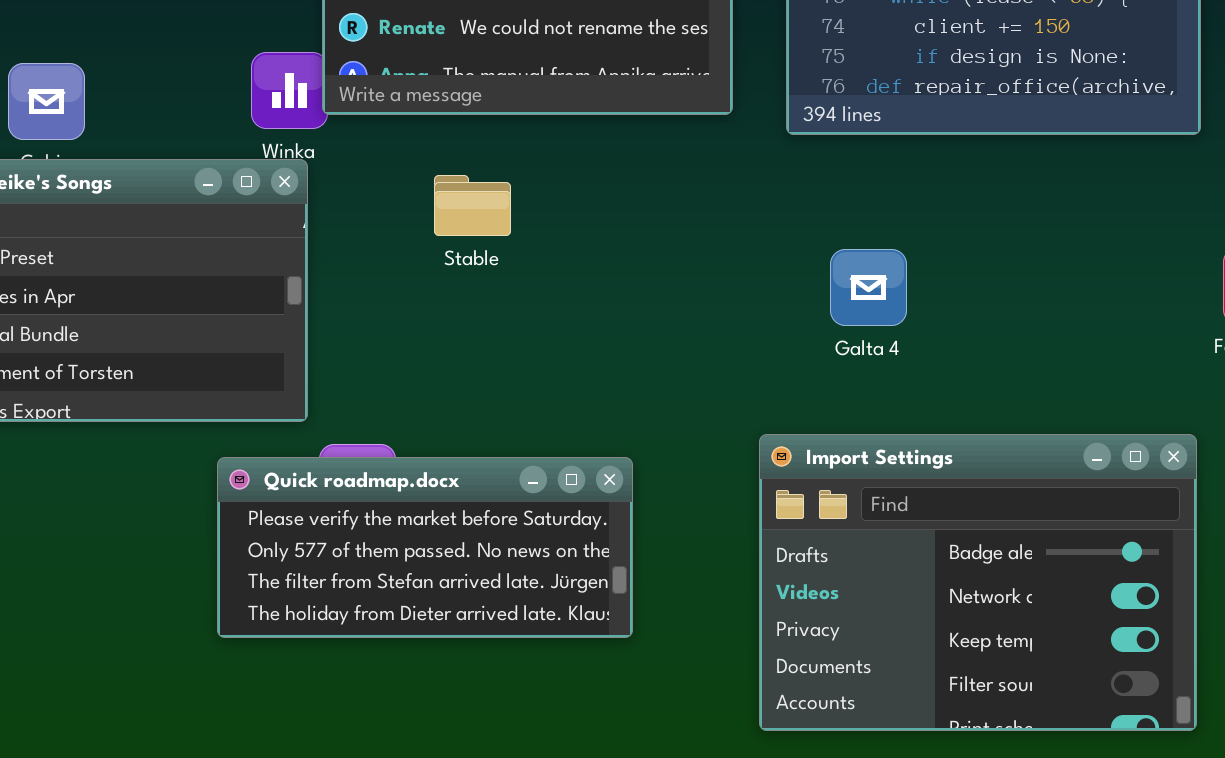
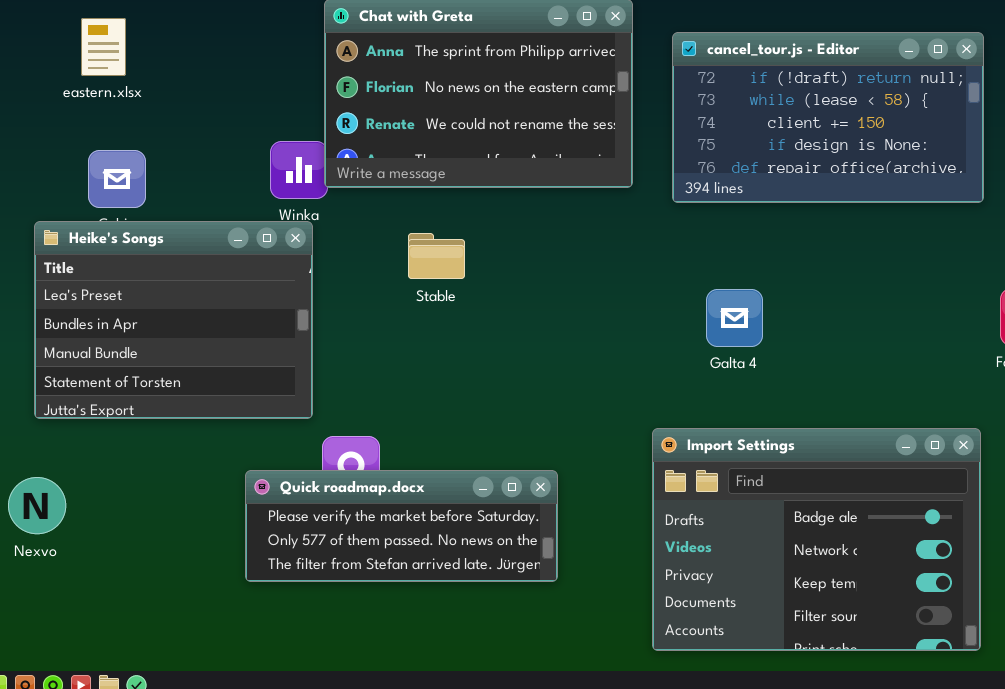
Quick roadmap.docx: [217,457,633,638] -> [245,470,558,582], resized

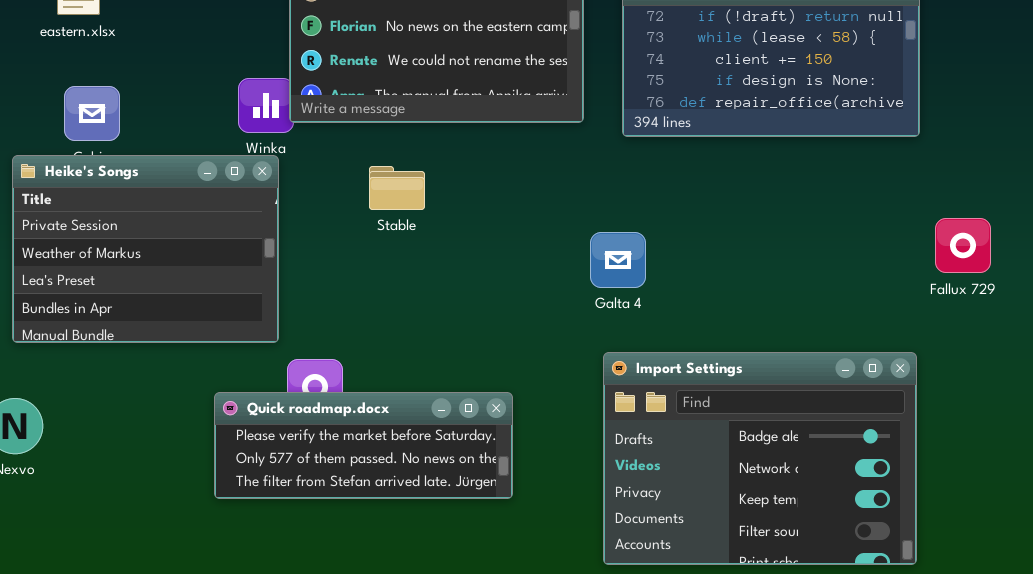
Heike's Songs: [34,221,313,419] -> [12,155,279,343], scrolled up 2 rows
Galta 4: [706,289,763,347] -> [590,232,646,288], moved

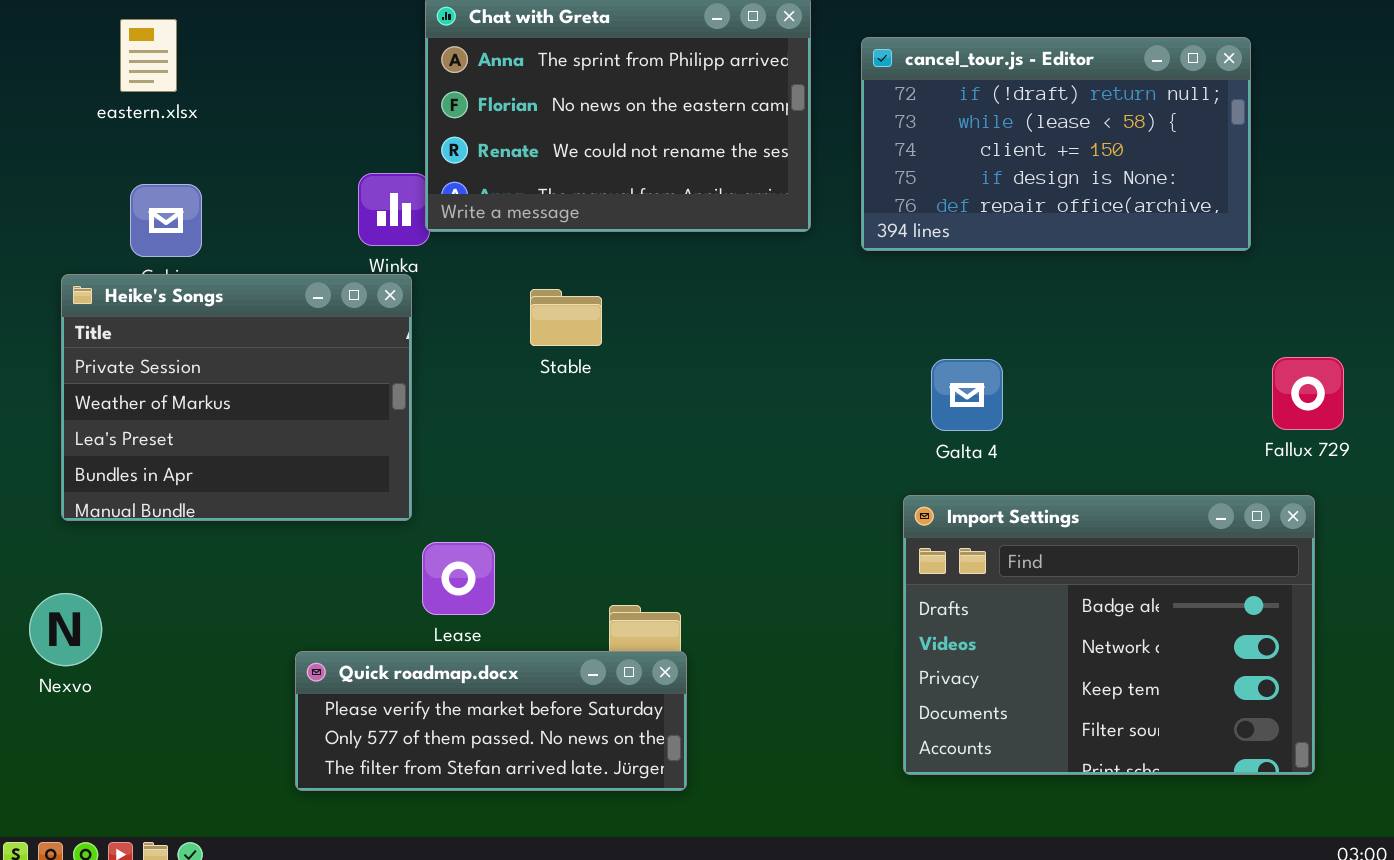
Galta 4: [590,232,646,288] -> [931,359,1003,431], moved
Import Settings: [603,352,917,565] -> [903,495,1315,775], moved
Quick roadmap.docx: [214,392,513,499] -> [295,651,687,791], moved

